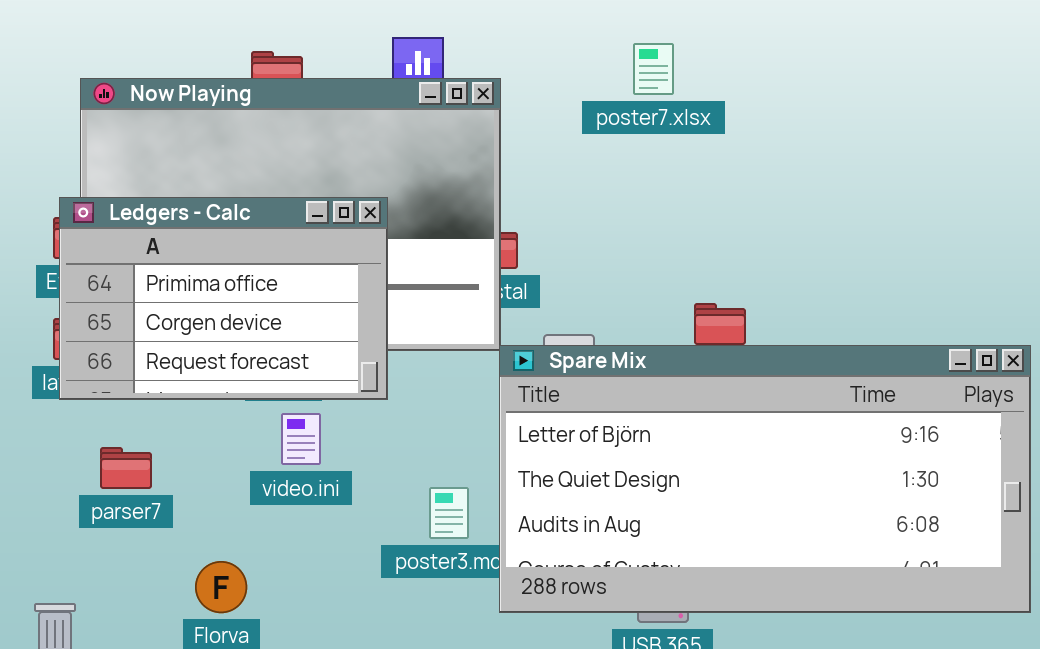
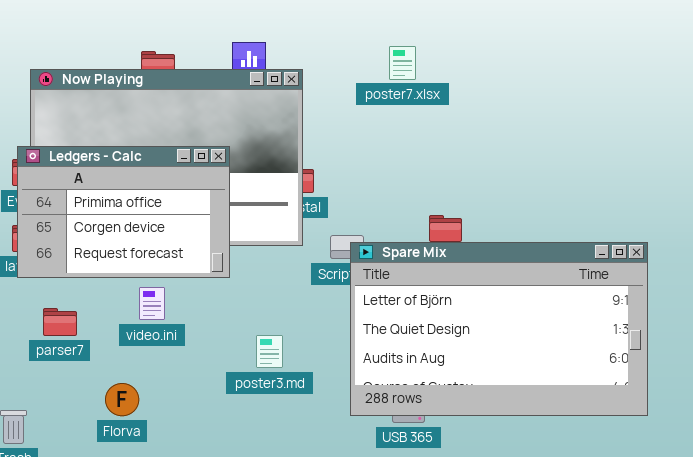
Spare Mix: [499,345,1031,613] -> [350,242,648,416], resized
video.ini: [281,413,321,465] -> [139,287,165,320], moved

